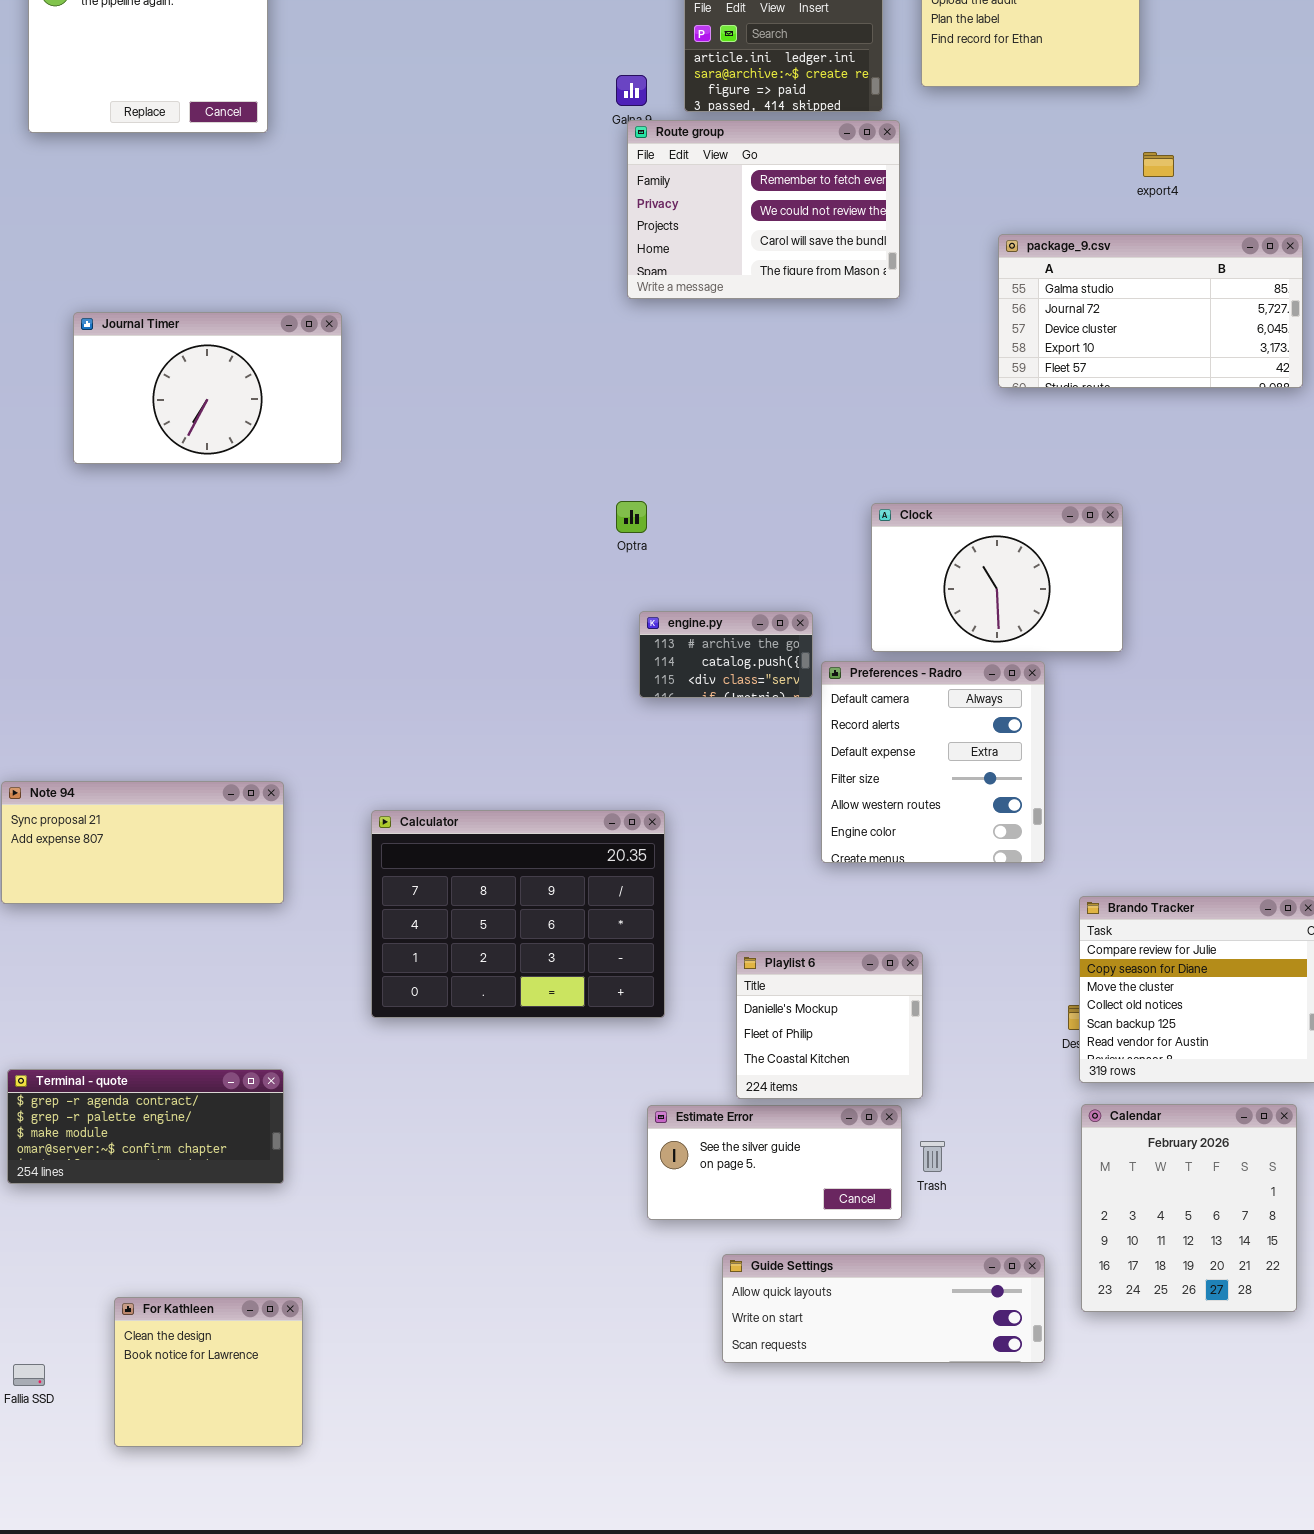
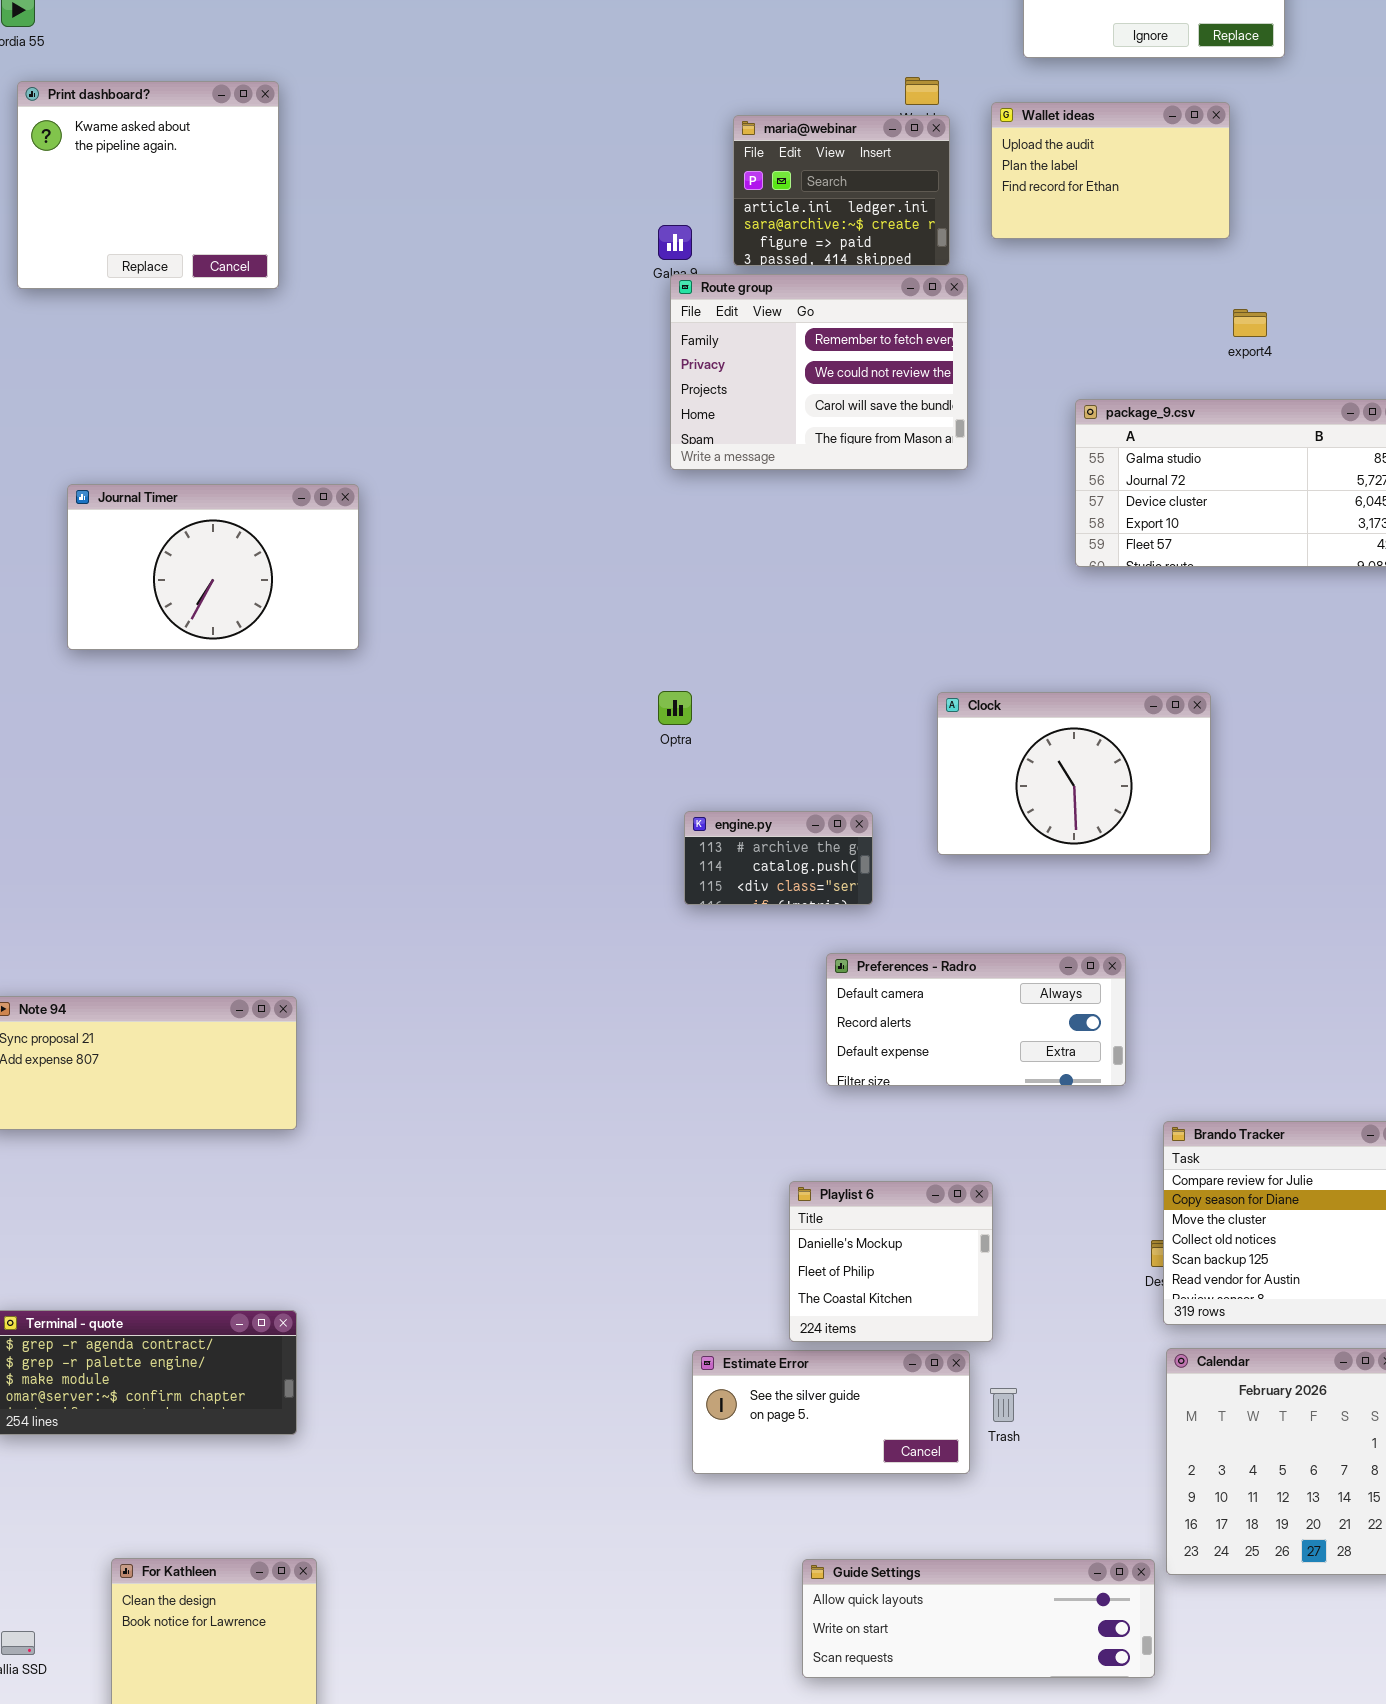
Preferences - Radro: [821,661,1045,863] -> [826,953,1126,1086], resized
Calculator: [371,810,665,1018] -> none, closed
Guide Settings: [722,1254,1045,1363] -> [802,1559,1155,1678], moved

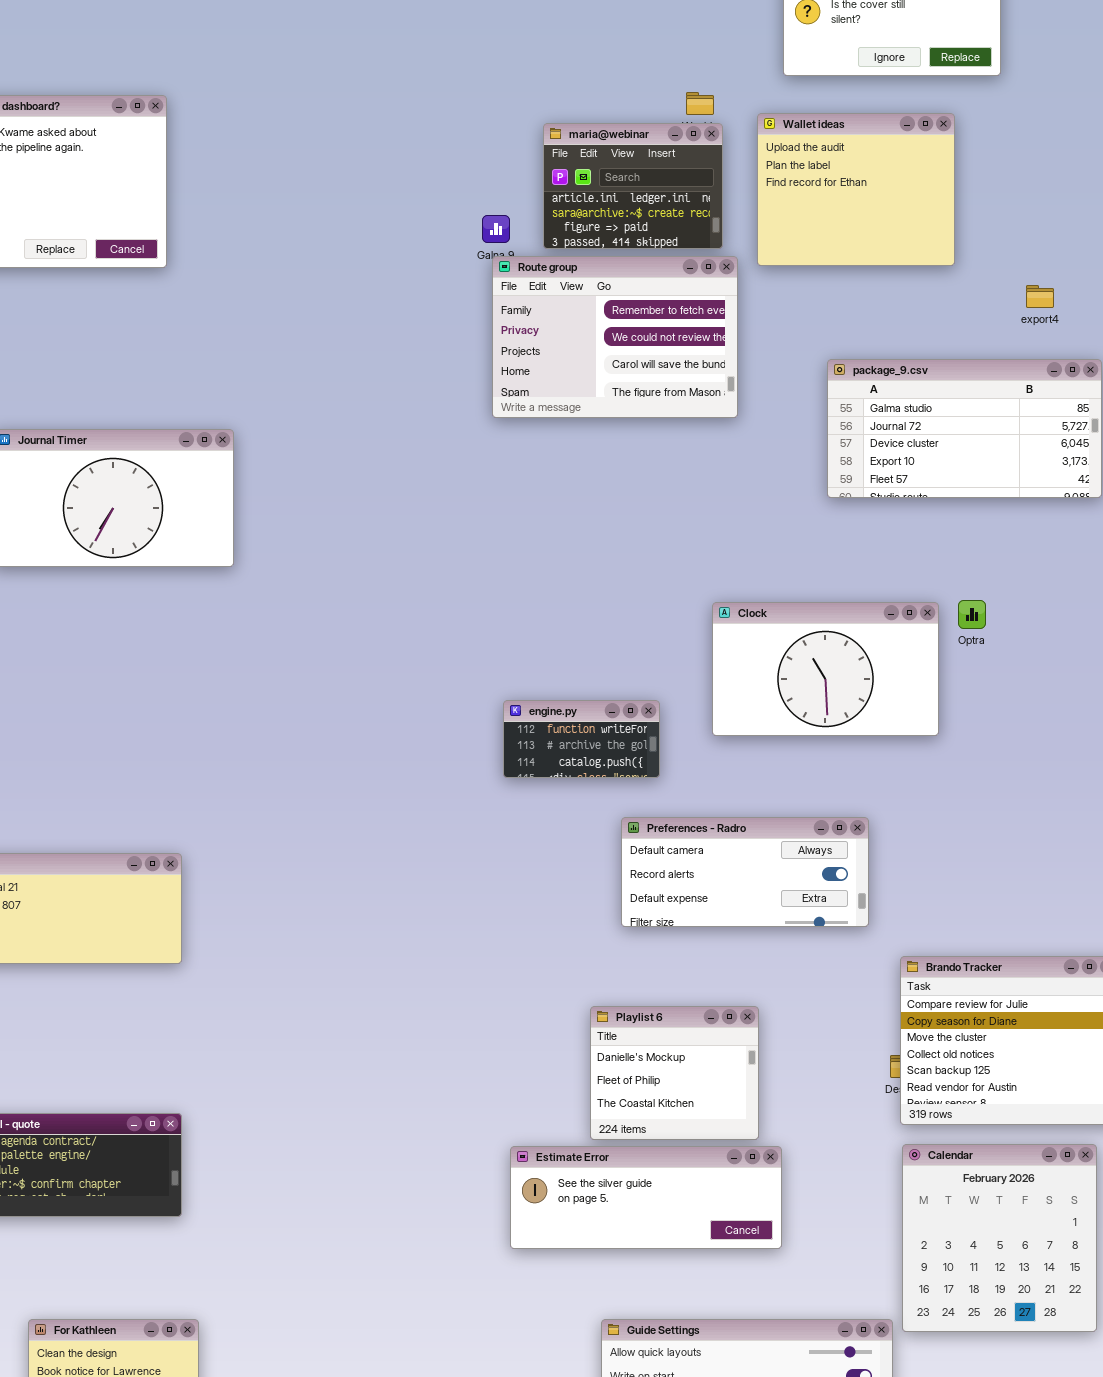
Wallet ideas: [991,102,1230,239] -> [757,113,955,266], resized
export4: [1233,309,1267,337] -> [1026,285,1054,308], moved
Optra: [658,691,692,725] -> [958,600,986,629], moved
engine.py: [684,811,873,905] -> [503,700,660,778], scrolled up 1 row
Estimate Error: [692,1350,970,1474] -> [510,1146,782,1249], resized

